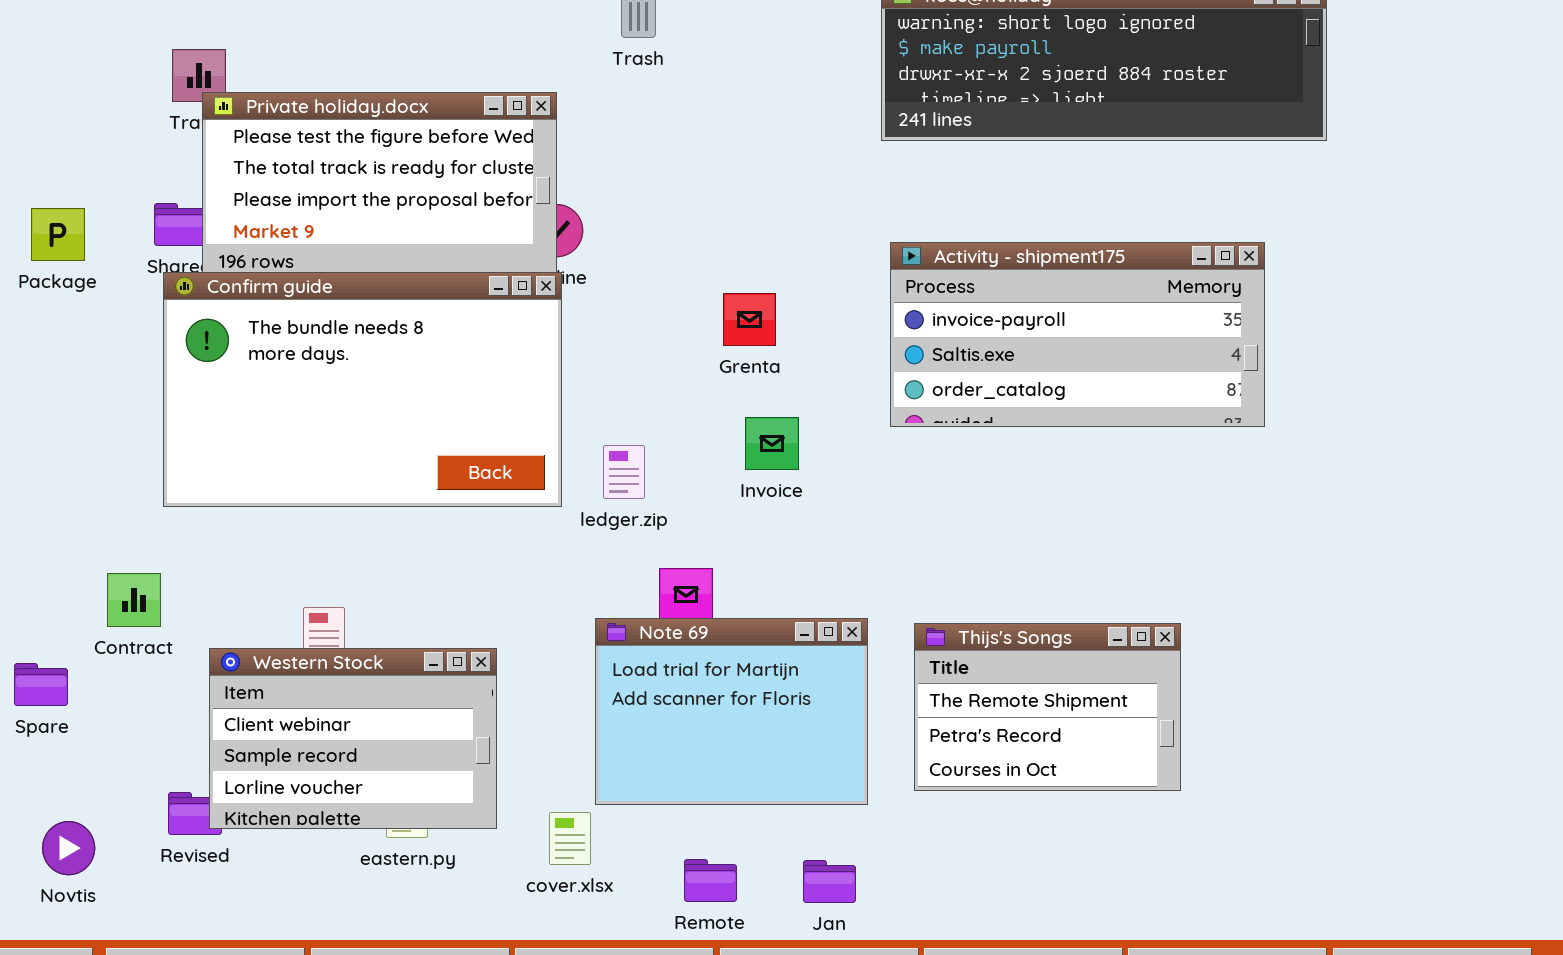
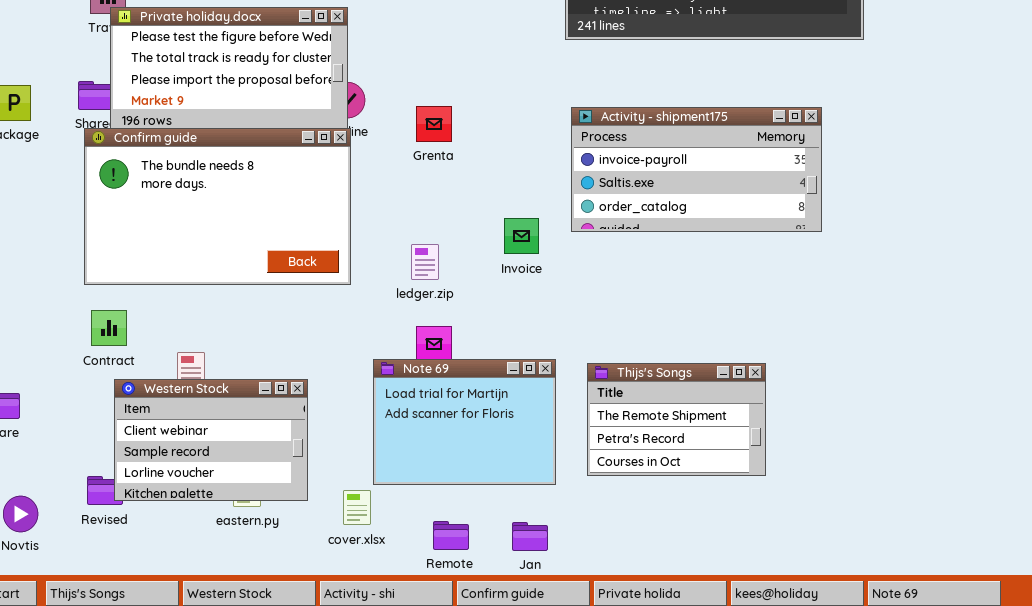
Grenta: [723,293,776,346] -> [416,106,452,142], moved
Invoice: [745,417,799,470] -> [504,218,539,254], moved
ledger.zip: [603,445,645,499] -> [411,244,439,280], moved
Contract: [107,573,161,627] -> [91,310,127,346], moved

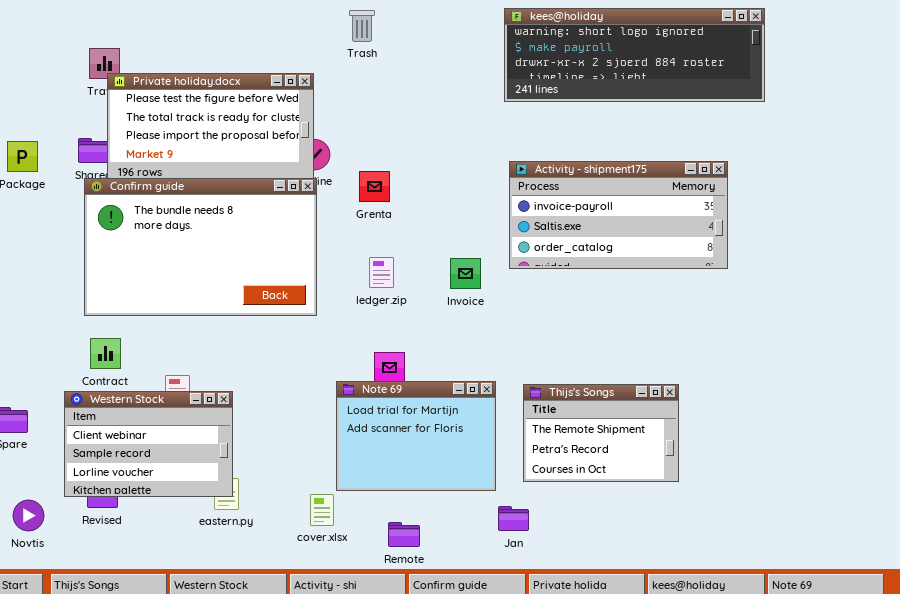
Grenta: [416,106,452,142] -> [359,171,390,202], moved
ledger.zip: [411,244,439,280] -> [369,257,394,288], moved
Western Stock: [114,379,308,501] -> [64,391,233,497], moved
Jan: [512,522,548,551] -> [498,506,529,531], moved

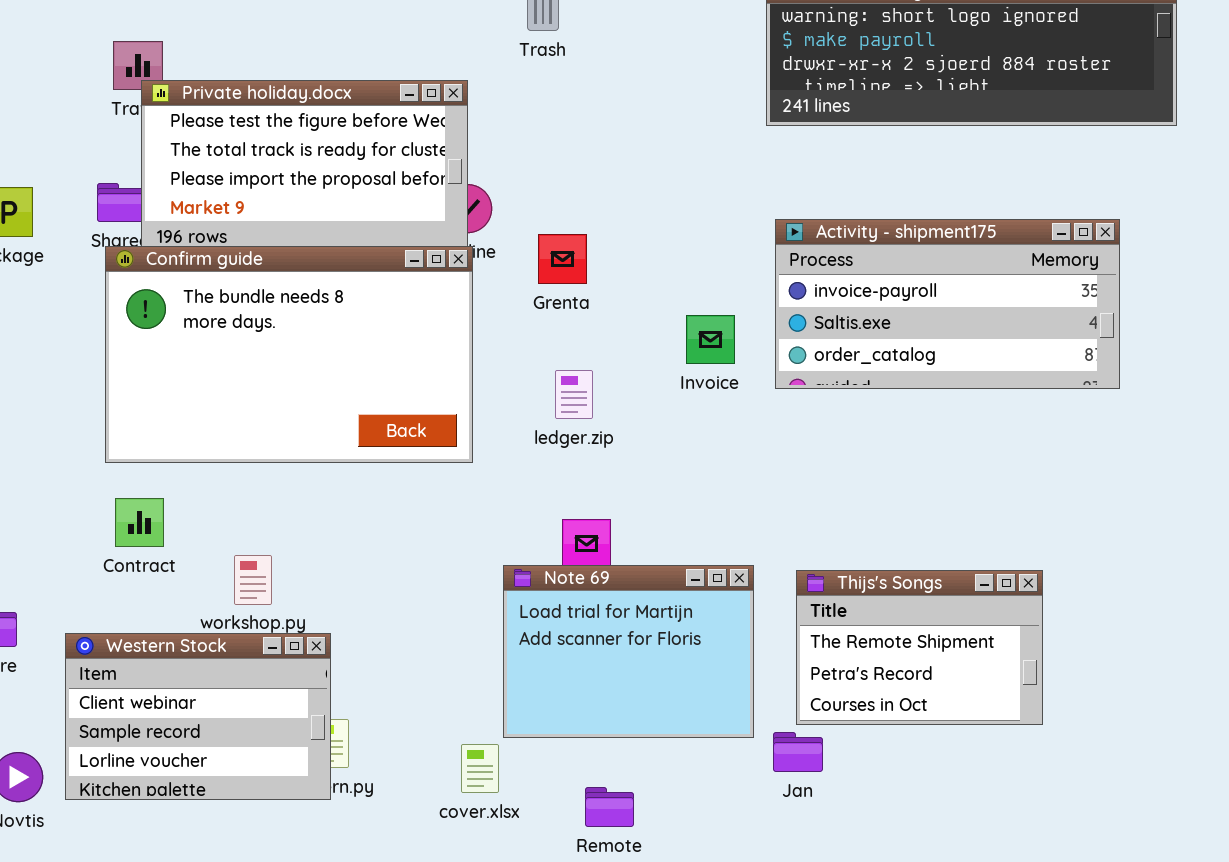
Invoice: [450,258,481,289] -> [686,315,735,364], moved
Western Stock: [64,391,233,497] -> [65,633,331,800], moved
Jan: [498,506,529,531] -> [773,732,823,772], moved

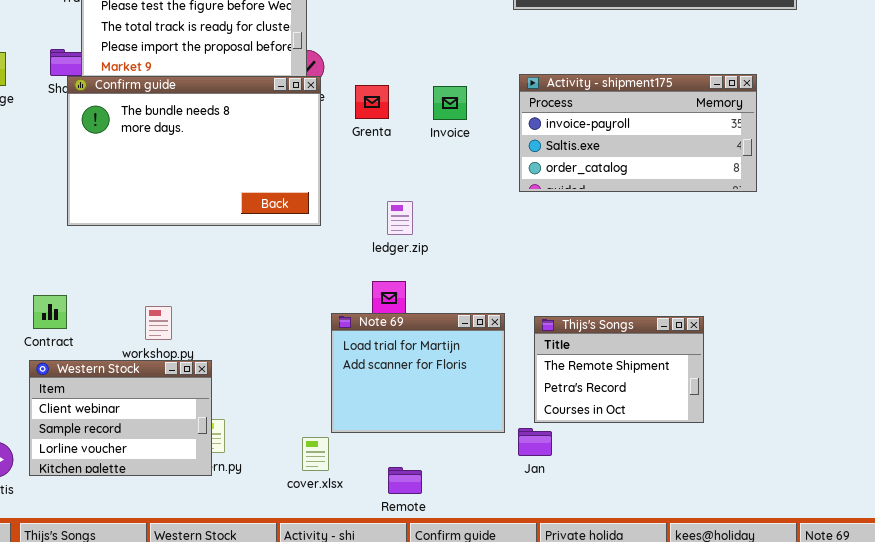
Confirm guide: [105,246,473,463] -> [67,76,321,226], moved
Invoice: [686,315,735,364] -> [433,86,467,120], moved
ledger.zip: [555,370,593,419] -> [387,201,413,235], moved
Contract: [115,498,164,547] -> [33,295,67,329], moved

